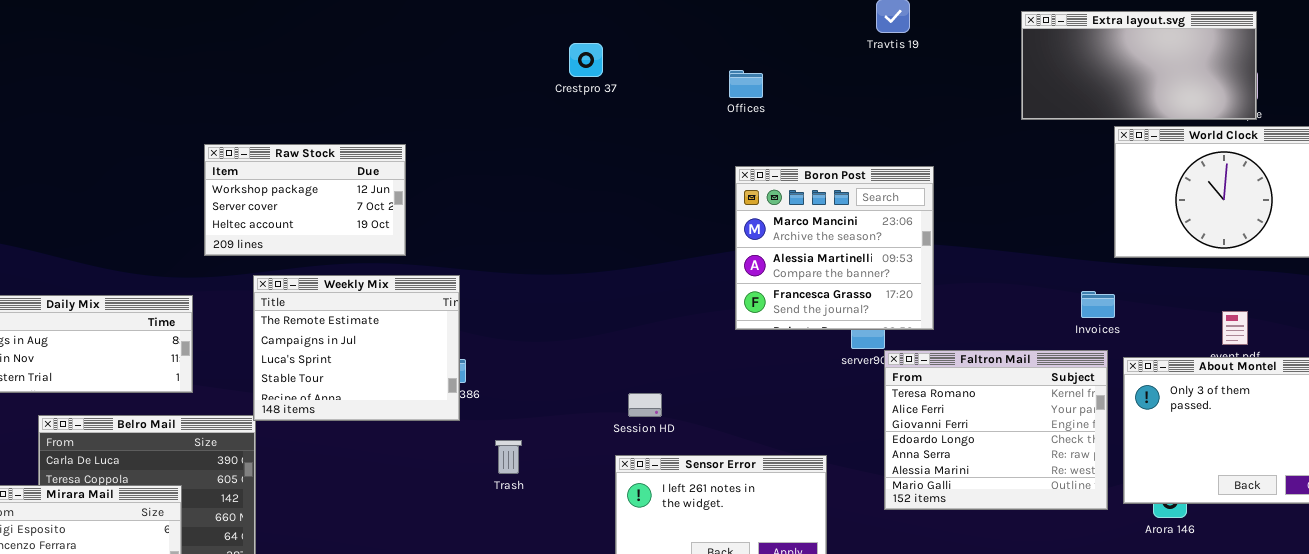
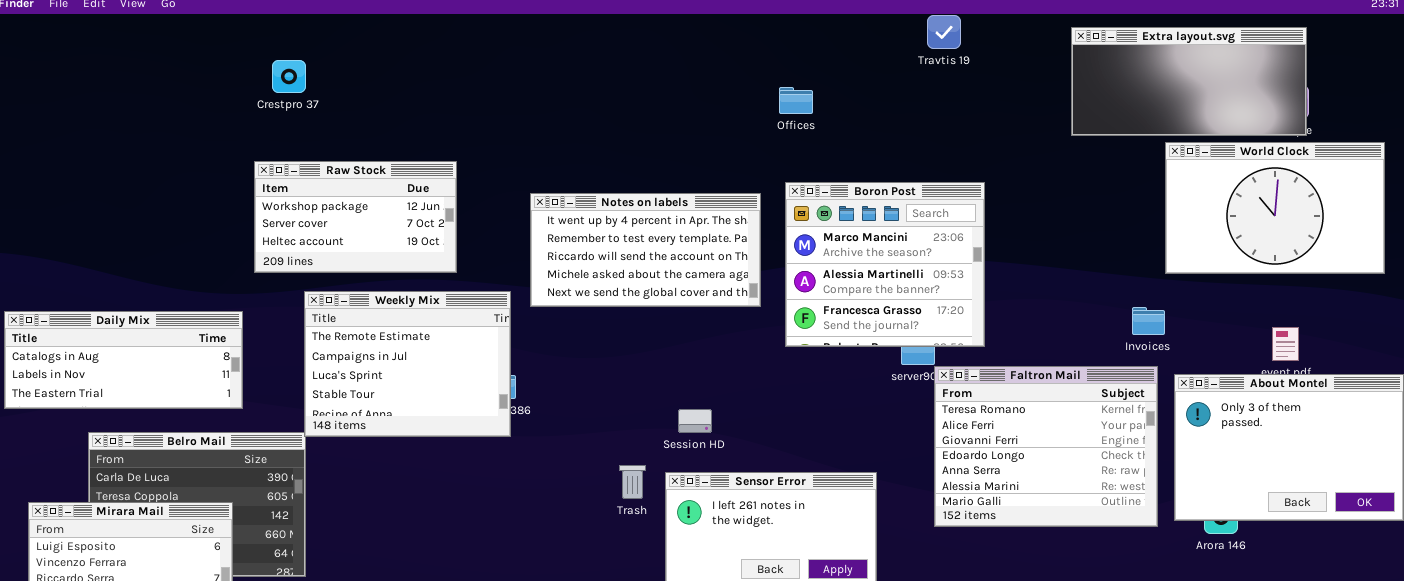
Crestpro 37: [569,43,603,77] -> [272,60,306,93], moved
Notes on labels: none -> [530,193,761,307], opened
Trash: [495,440,522,474] -> [619,465,646,499], moved

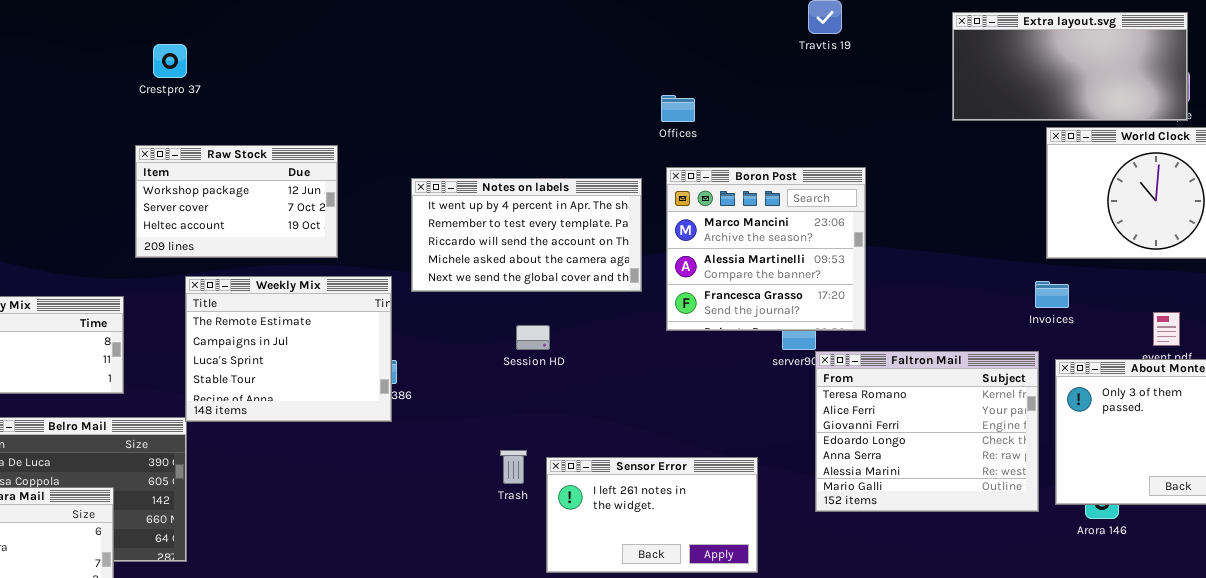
Offices: [779,87,813,114] -> [661,95,695,122], moved
Invoices: [1132,307,1165,335] -> [1035,281,1069,308], moved
Session HD: [678,409,712,433] -> [516,325,550,350], moved

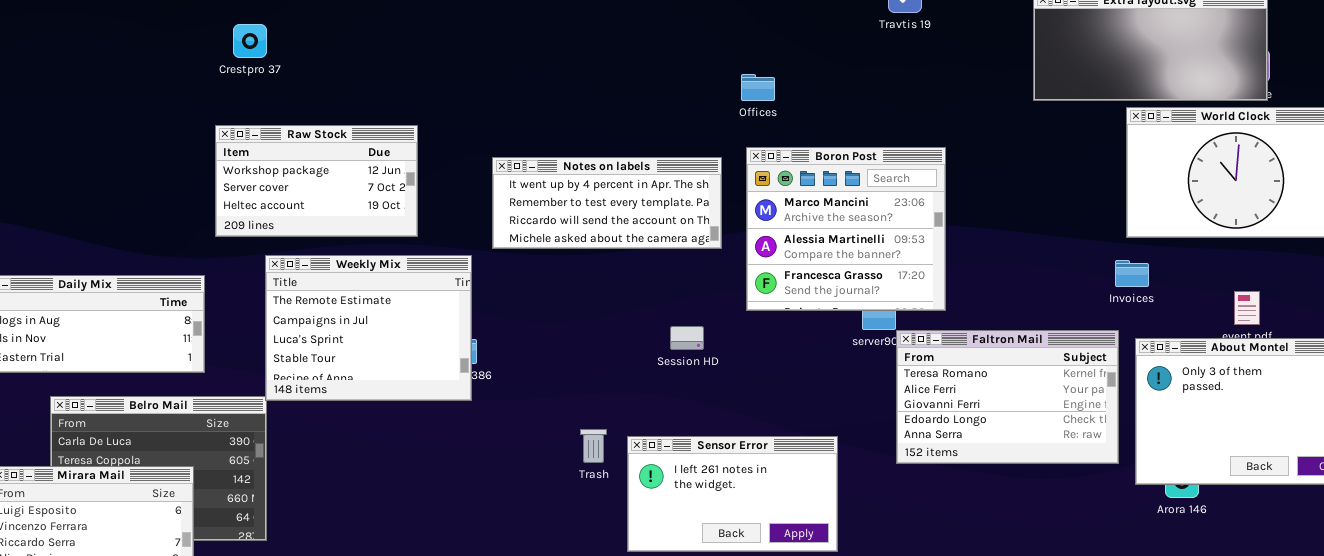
Notes on labels: [411,178,642,292] -> [492,157,722,249], resized
Session HD: [516,325,550,350] -> [670,326,704,350], moved
Faltron Mail: [815,351,1039,512] -> [896,330,1119,464], resized

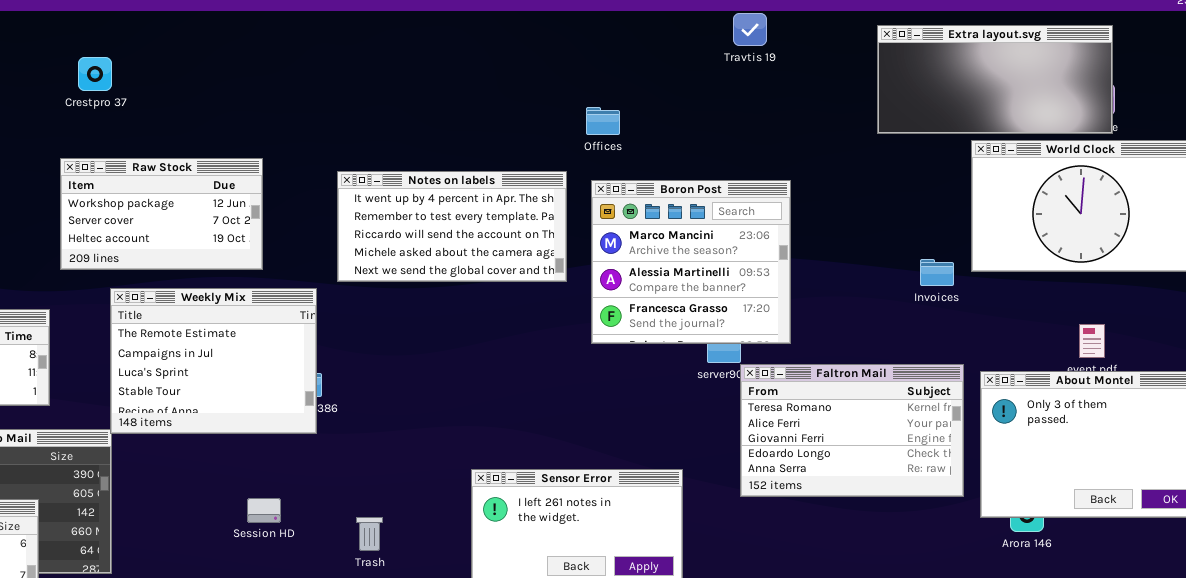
Notes on labels: [492,157,722,249] -> [337,171,567,282], resized
Invoices: [1115,260,1149,287] -> [920,259,954,286], moved
Session HD: [670,326,704,350] -> [247,498,281,523], moved
Trash: [580,429,607,463] -> [356,517,383,551], moved

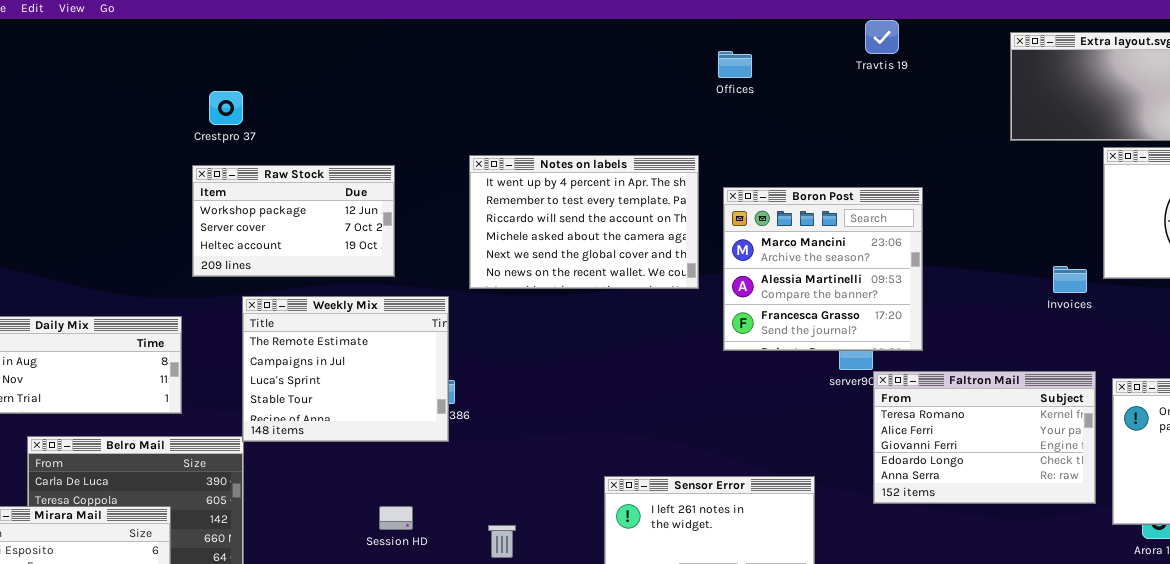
Crestpro 37: [78,57,112,91] -> [209,91,243,125], moved
Offices: [586,107,620,135] -> [718,51,752,78], moved
Notes on labels: [337,171,567,282] -> [469,155,699,289], resized

